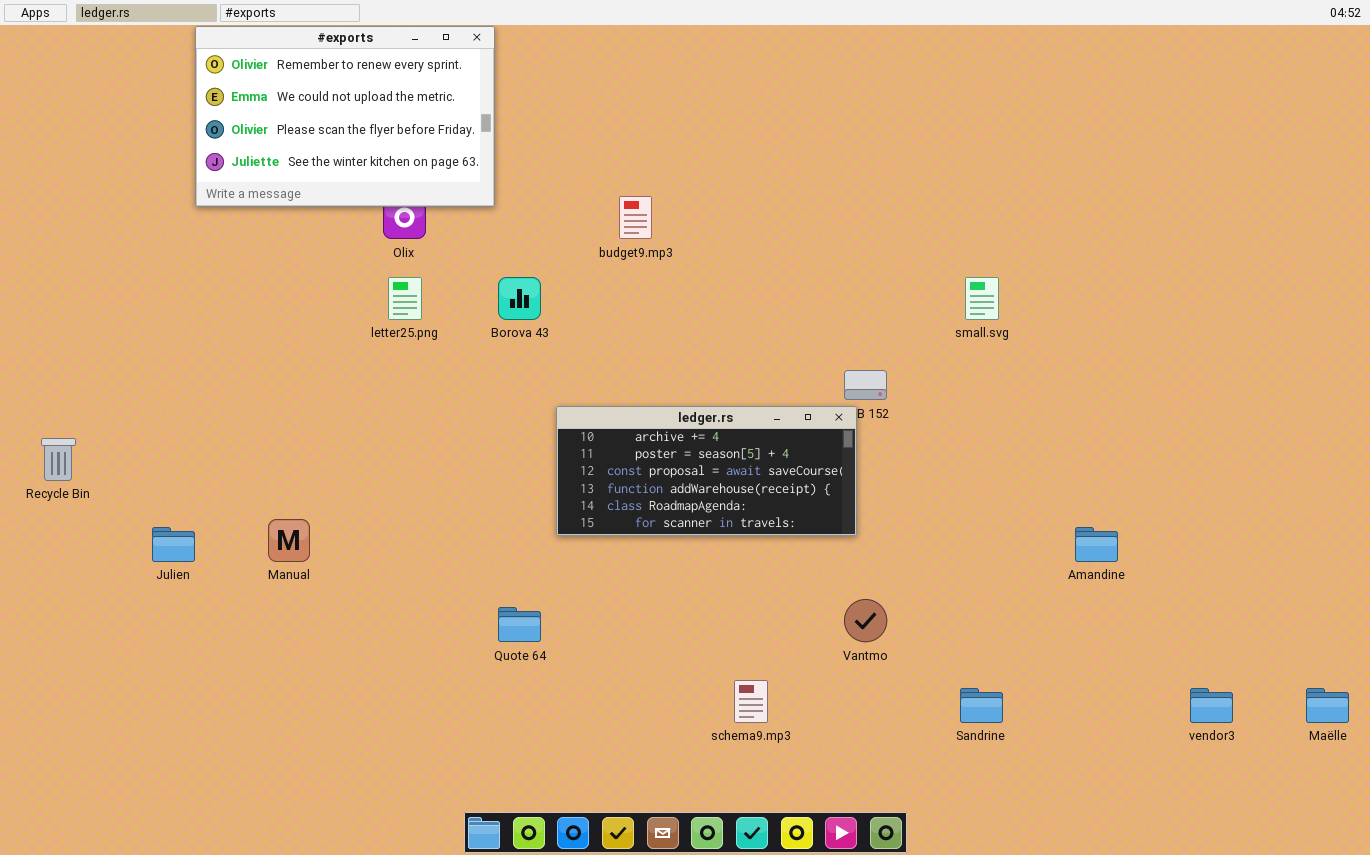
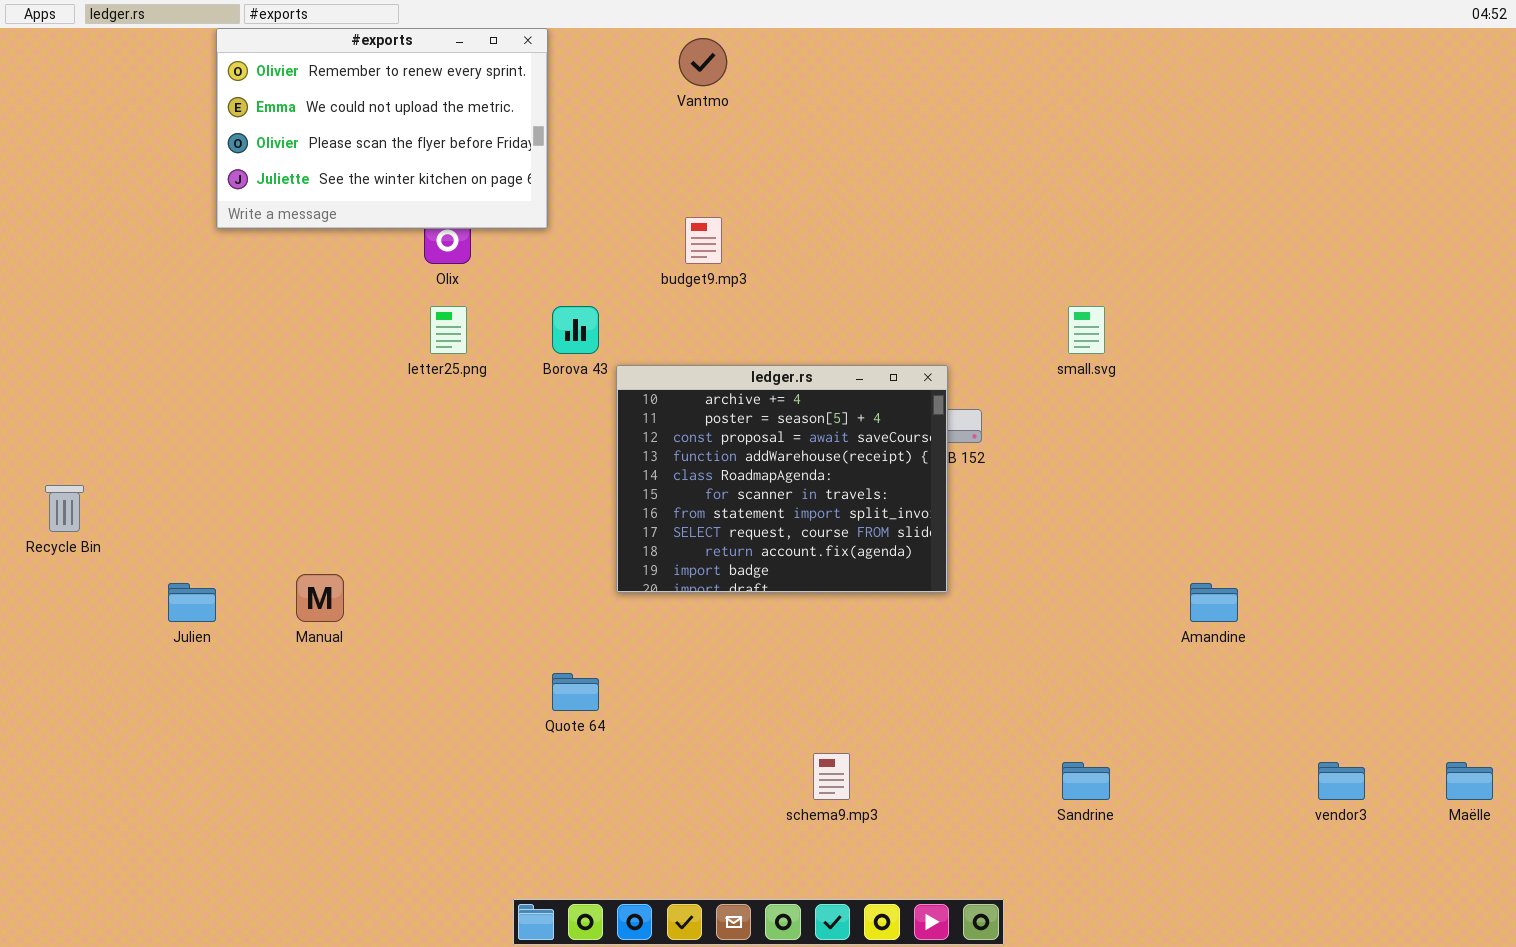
ledger.rs: [556,406,857,536] -> [616,365,948,593], resized
Vantmo: [844,599,887,642] -> [679,38,727,86], moved

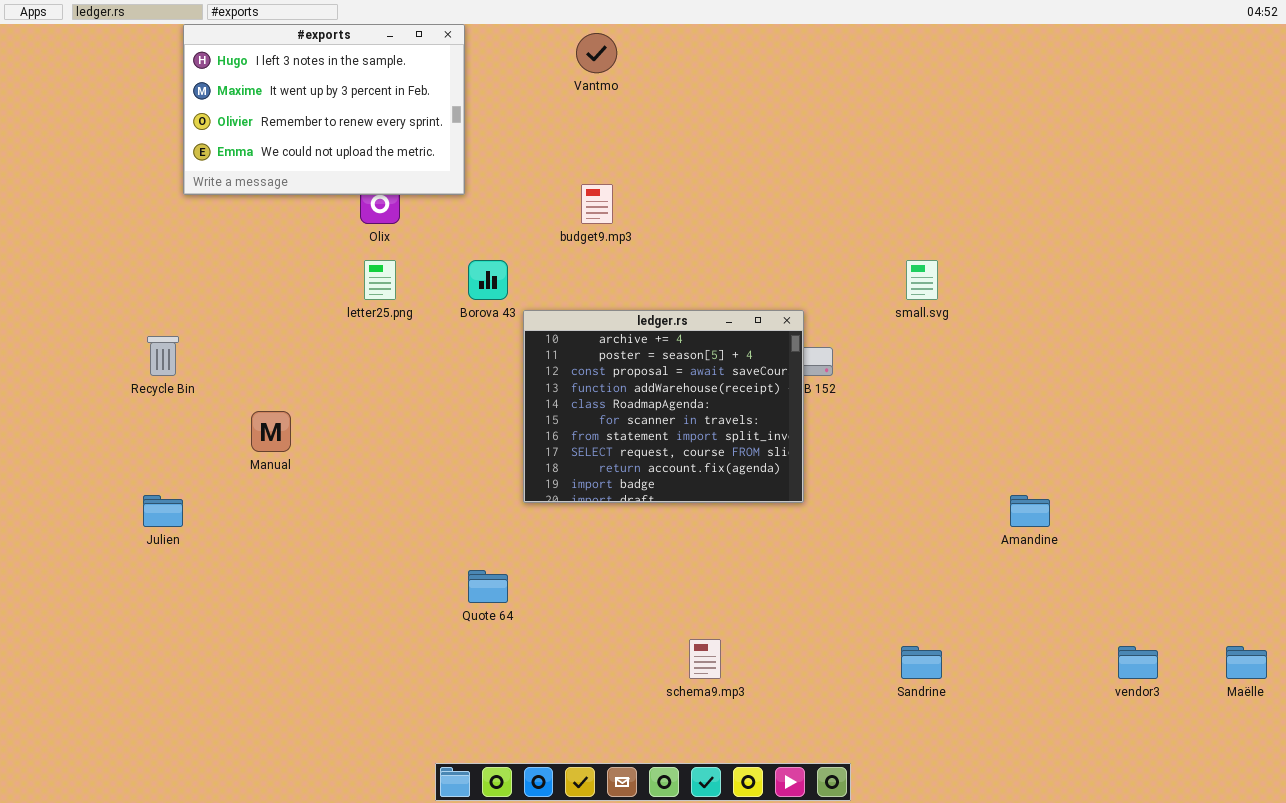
#exports: [216,28,548,229] -> [183,24,465,195], scrolled up 2 rows
Recycle Bin: [45,485,84,532] -> [147,336,179,376], moved
Manual: [296,574,344,622] -> [251,411,291,452], moved

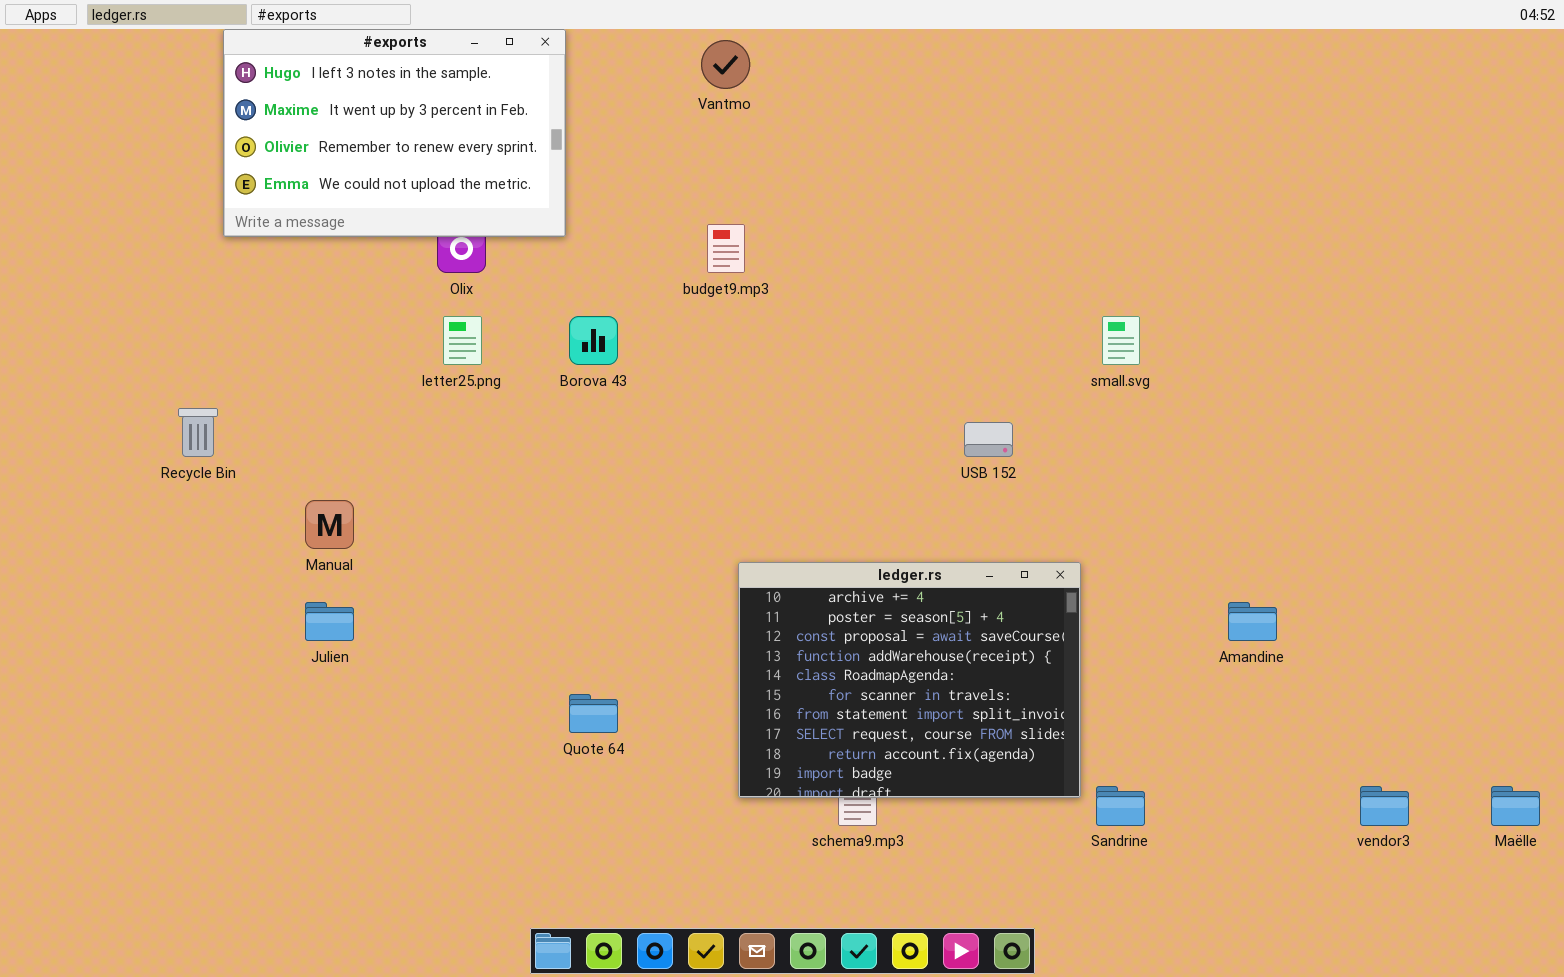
ledger.rs: [523,310,804,503] -> [738,562,1081,798], moved
Julien: [143,495,183,527] -> [305,602,354,641], moved

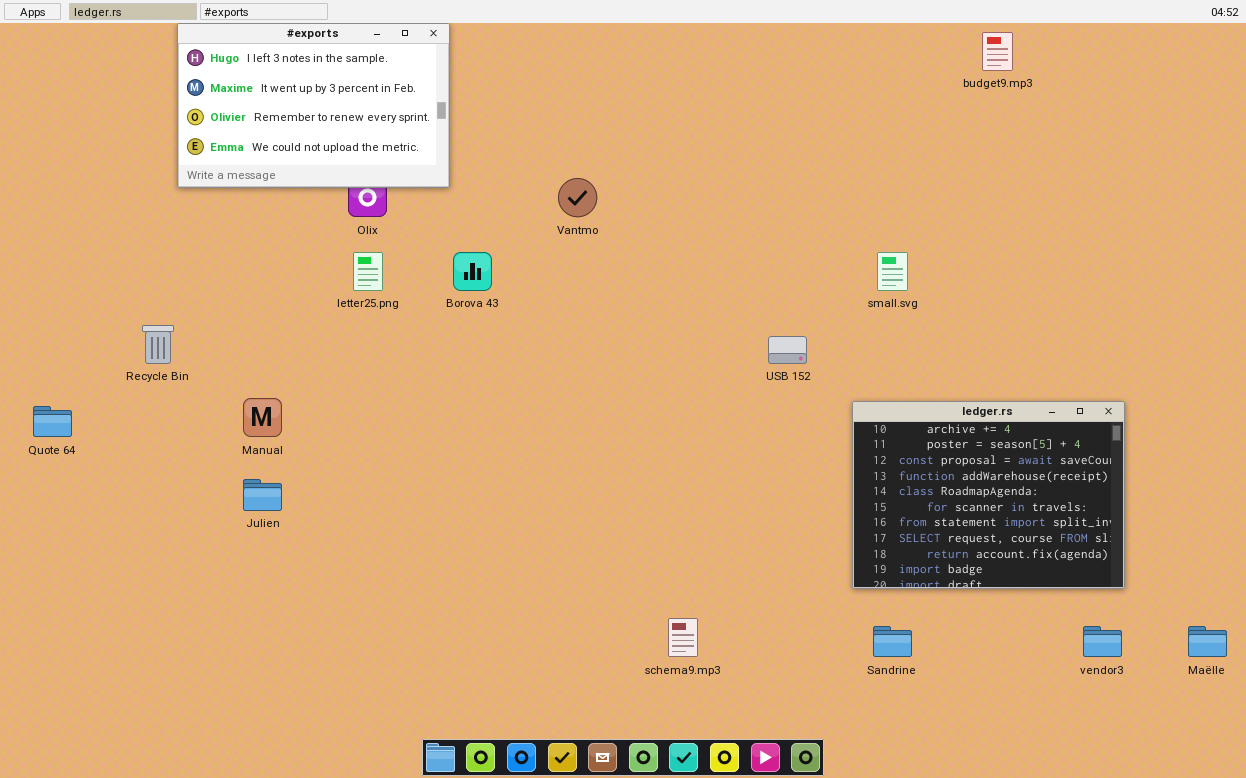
Vantmo: [701,40,750,89] -> [558,178,597,217], moved
budget9.mp3: [707,224,745,273] -> [982,32,1013,71], moved
ledger.rs: [738,562,1081,798] -> [852,401,1125,589], moved
Quote 64: [569,694,618,733] -> [33,406,72,437], moved

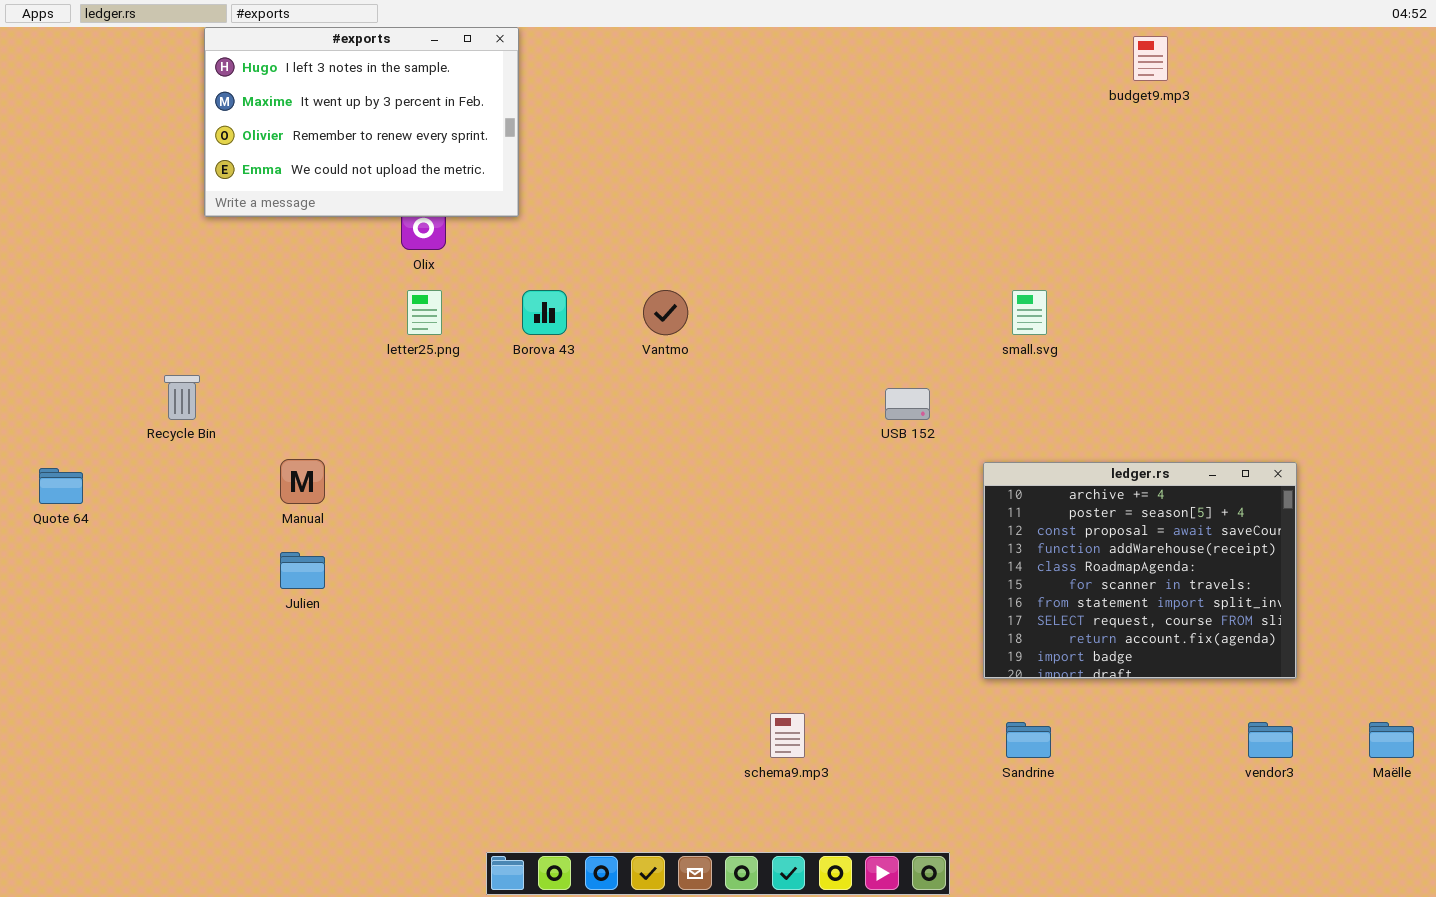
Vantmo: [558,178,597,217] -> [643,290,688,335], moved

